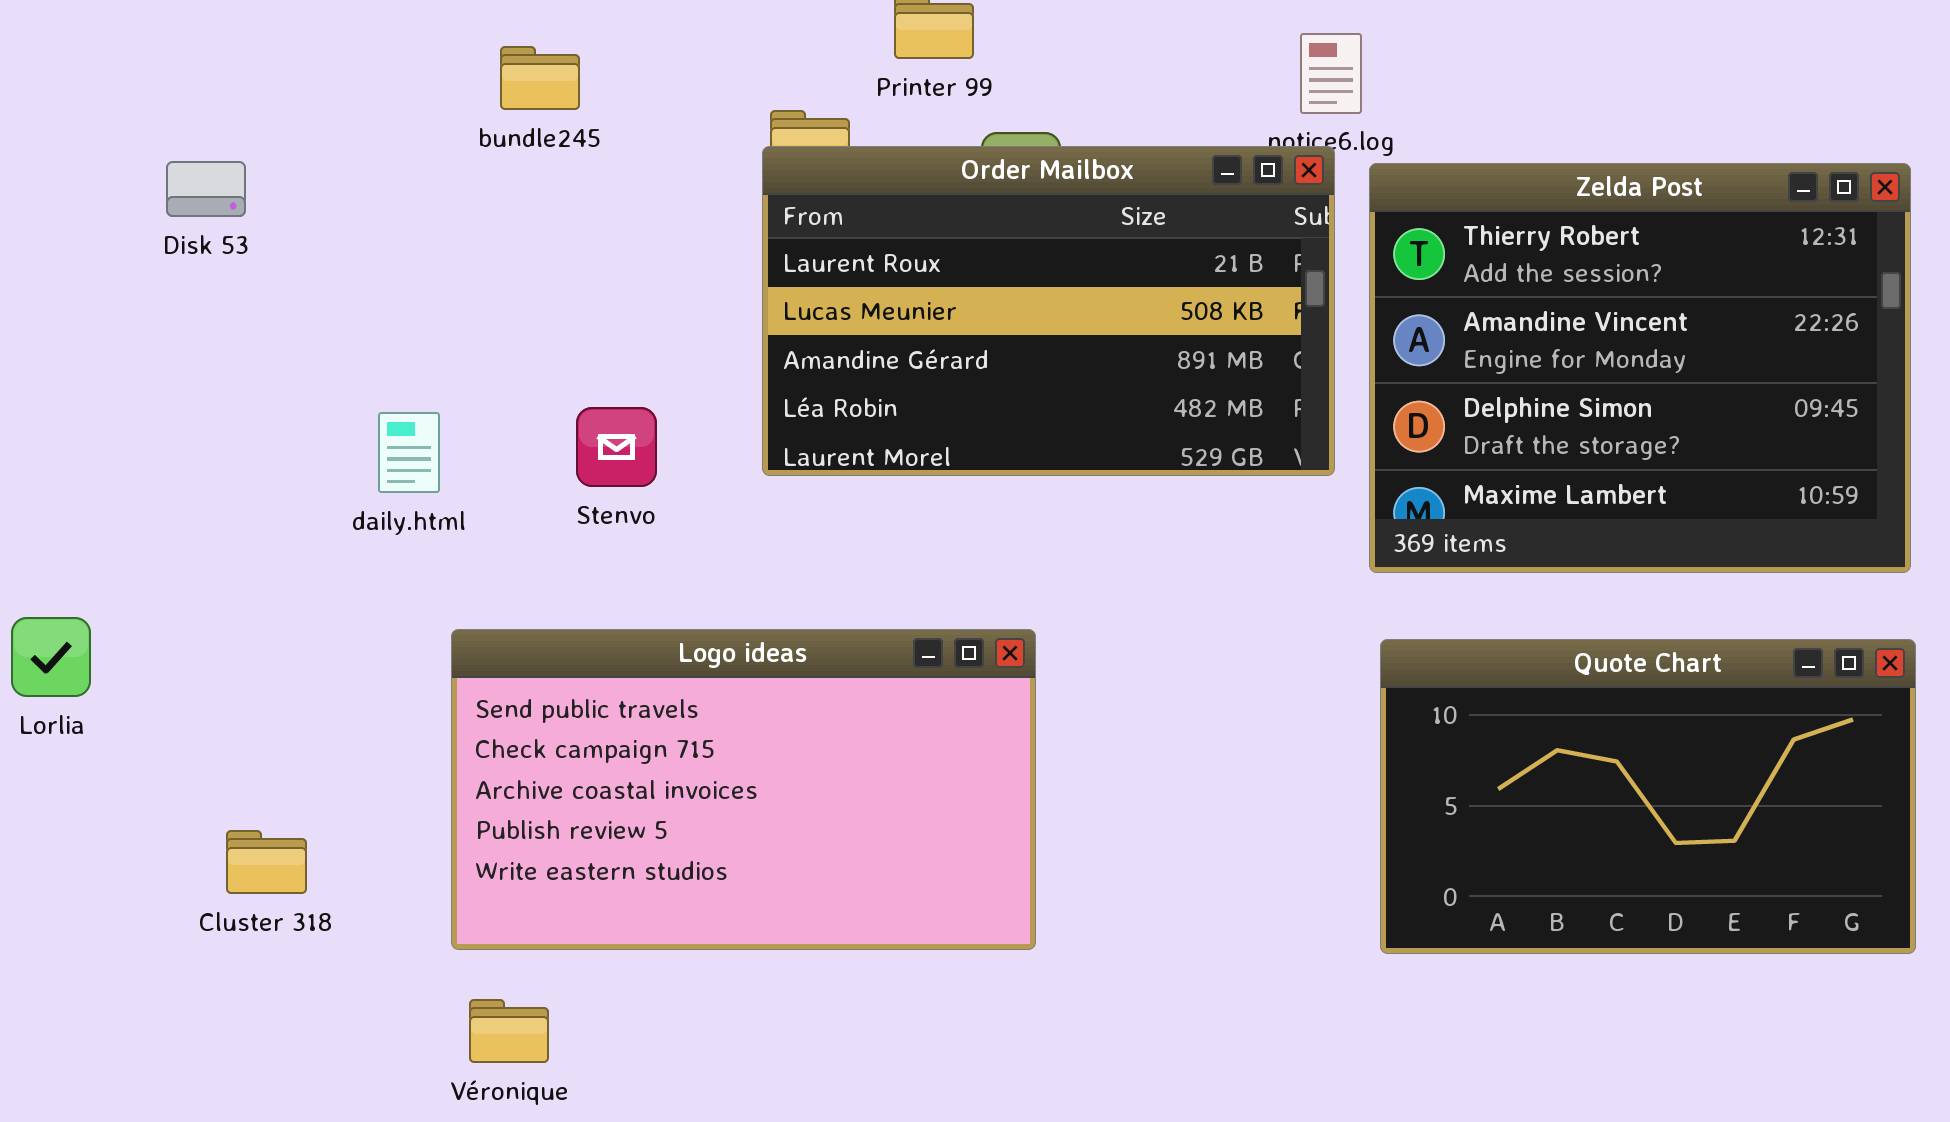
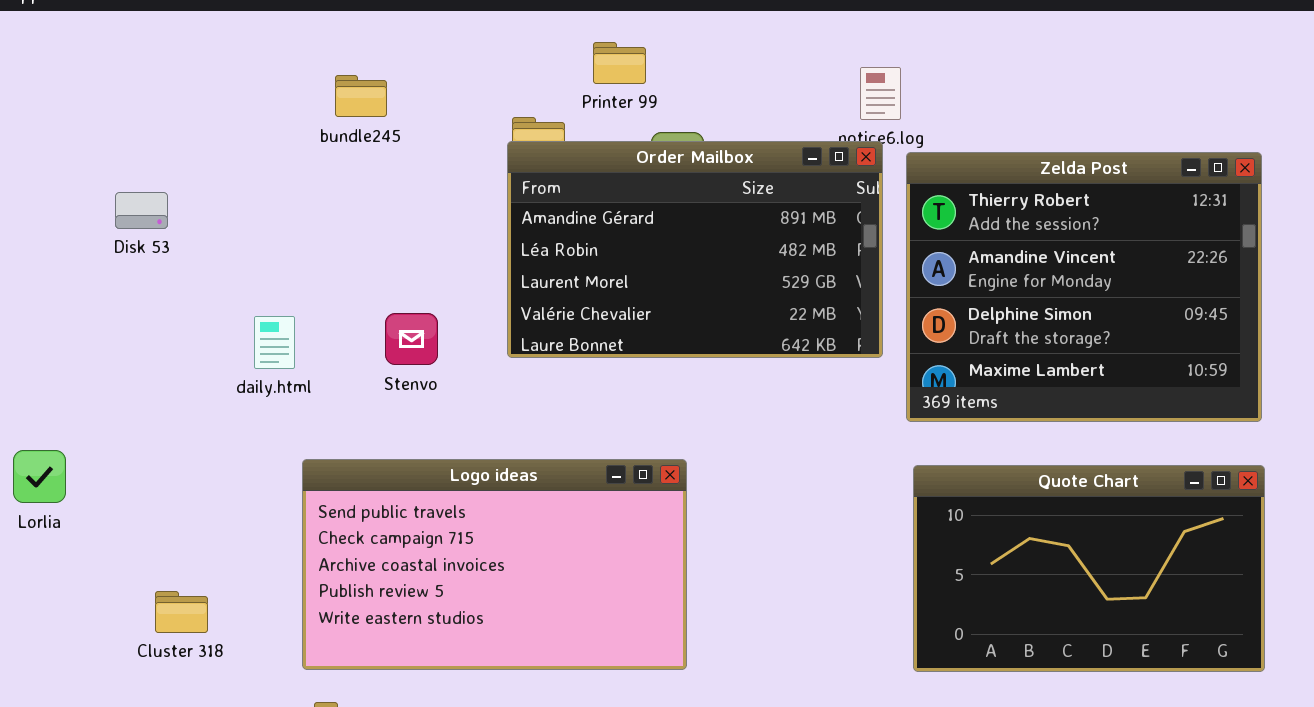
Order Mailbox: [762,146,1335,476] -> [507,141,883,358], scrolled down 2 rows
Disk 53: [166,161,246,217] -> [115,192,168,229], moved

